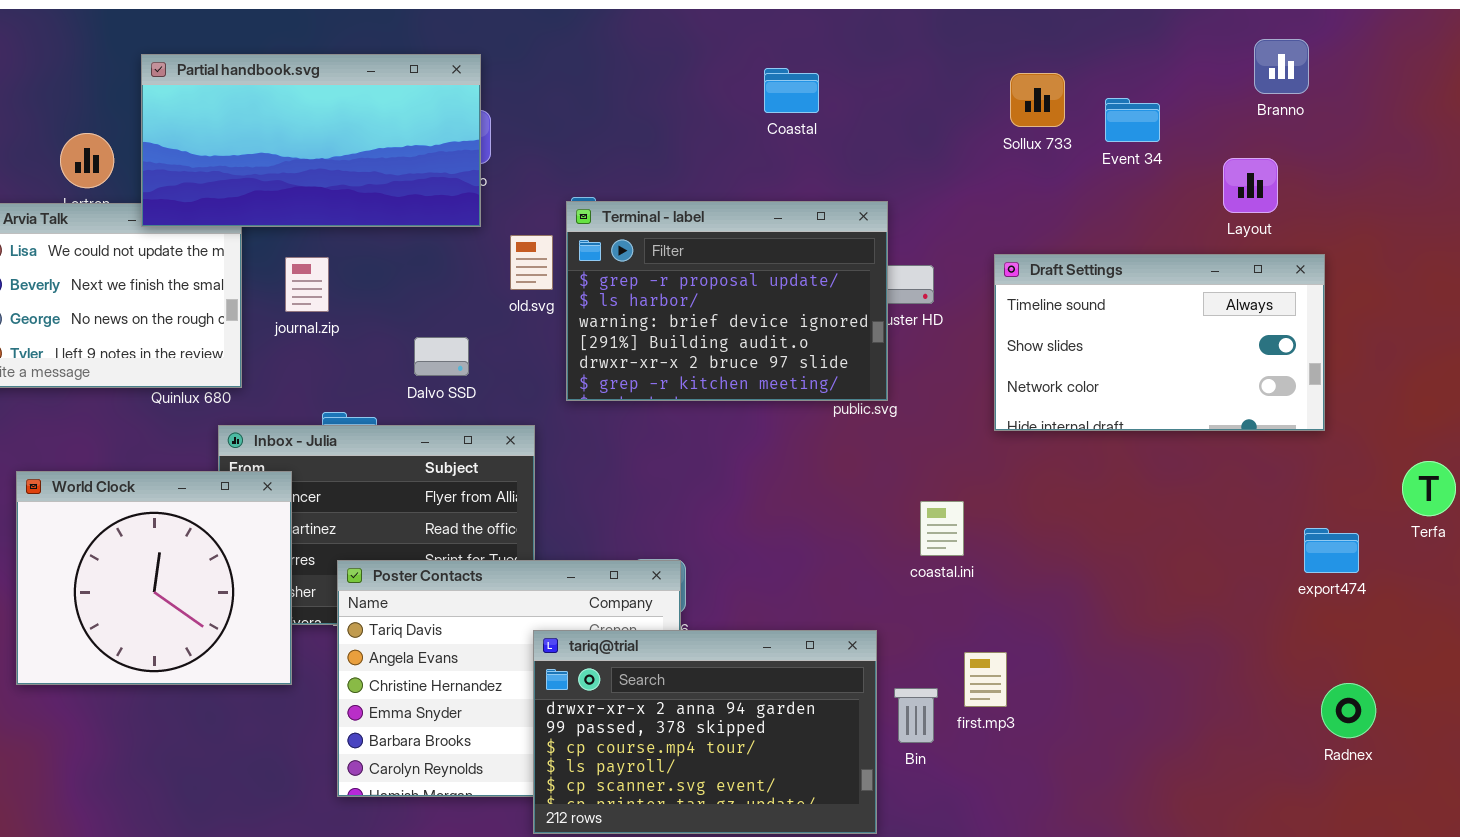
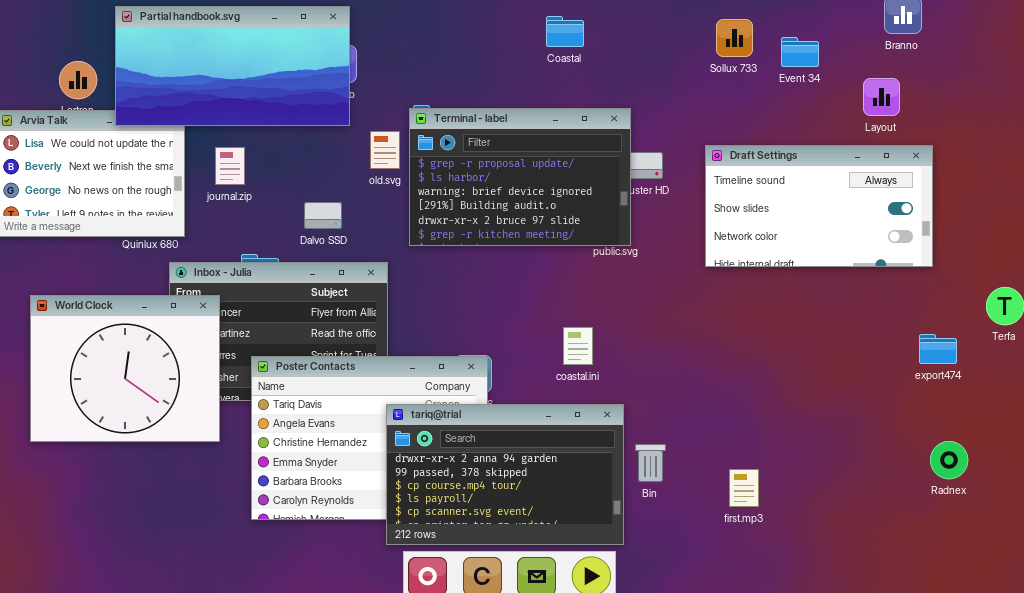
coastal.ini: [920,501,964,556] -> [563,327,593,365], moved
first.mp3: [964,652,1007,707] -> [729,469,759,507], moved

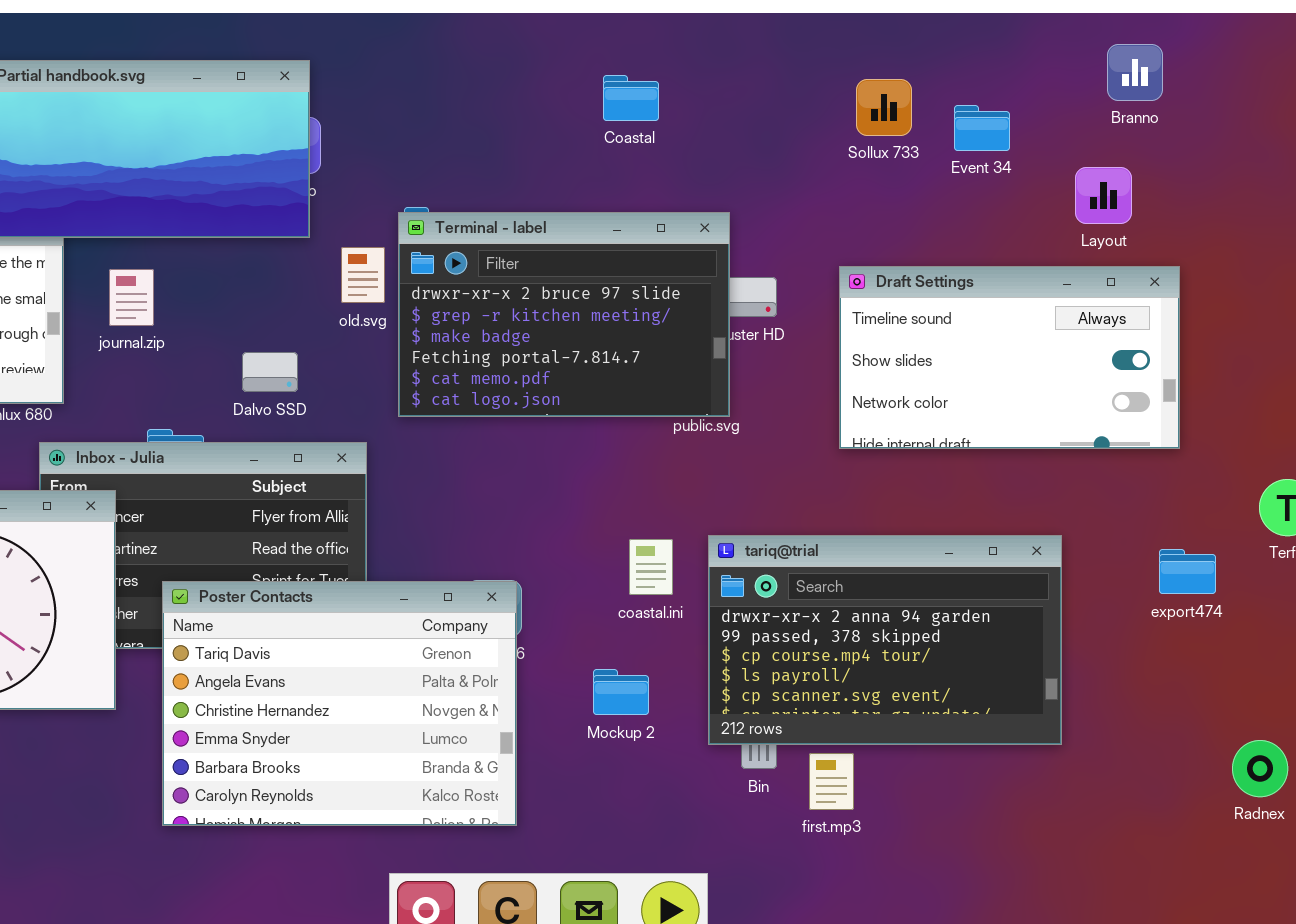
Terminal - label: [409,108,631,246] -> [398,212,730,417], scrolled down 4 rows
tariq@trial: [386,404,624,545] -> [708,535,1062,745], moved
Radnex: [930,441,968,479] -> [1232,740,1288,797], moved
first.mp3: [729,469,759,507] -> [809,753,854,810], moved

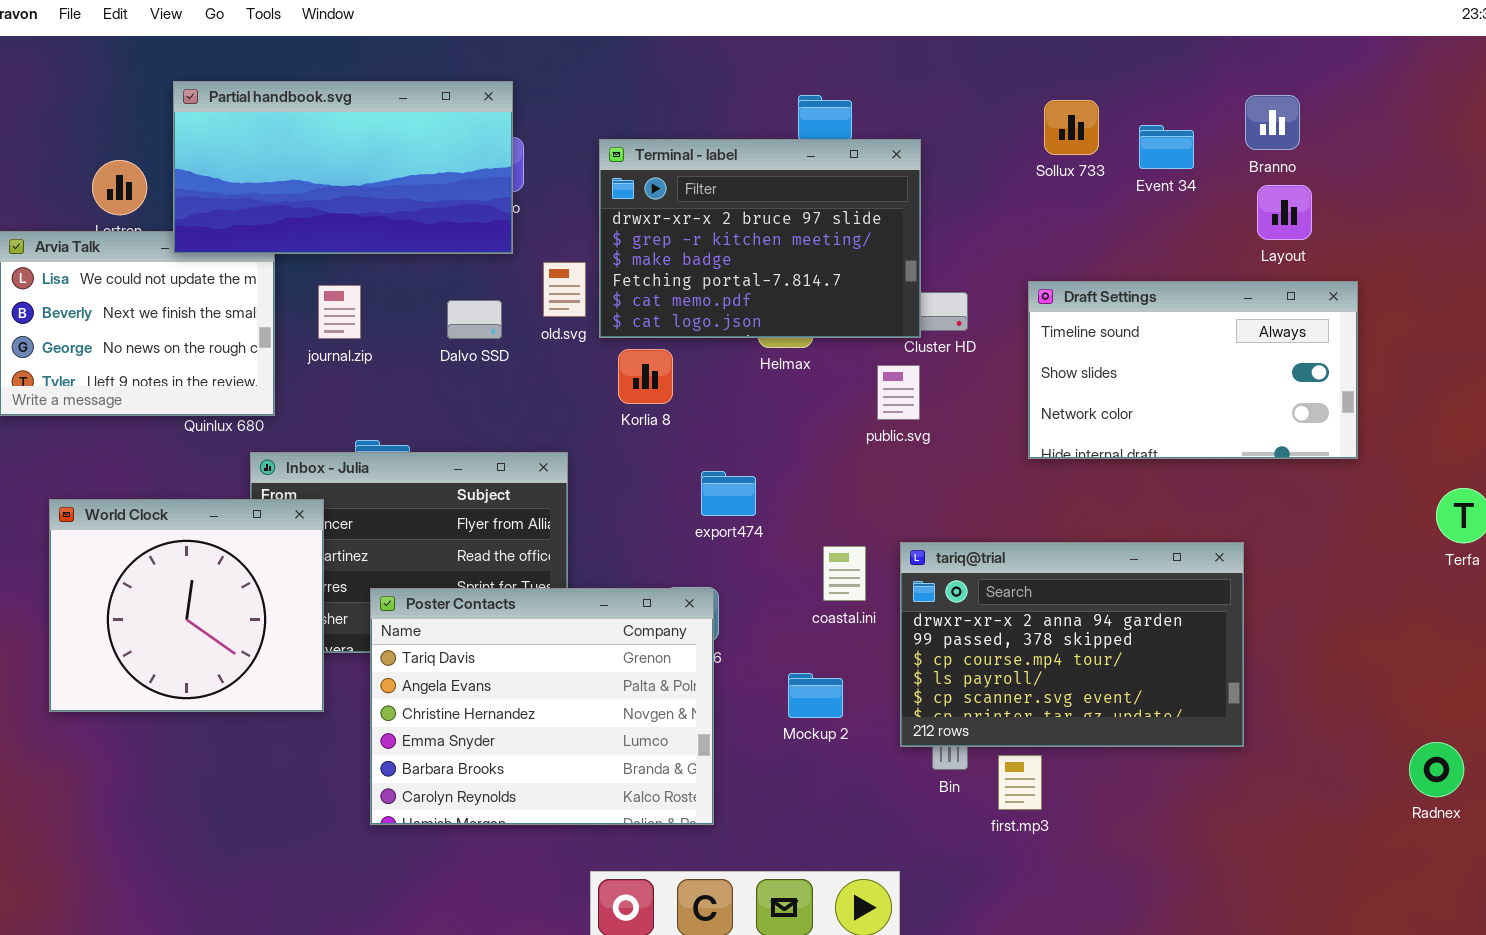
Branno: [1107,44,1163,101] -> [1245,95,1300,150], moved
Terminal - label: [398,212,730,417] -> [599,139,921,338], moved
Dalvo SSD: [242,352,298,392] -> [447,300,502,339], moved
export474: [1159,549,1216,594] -> [701,471,756,516], moved

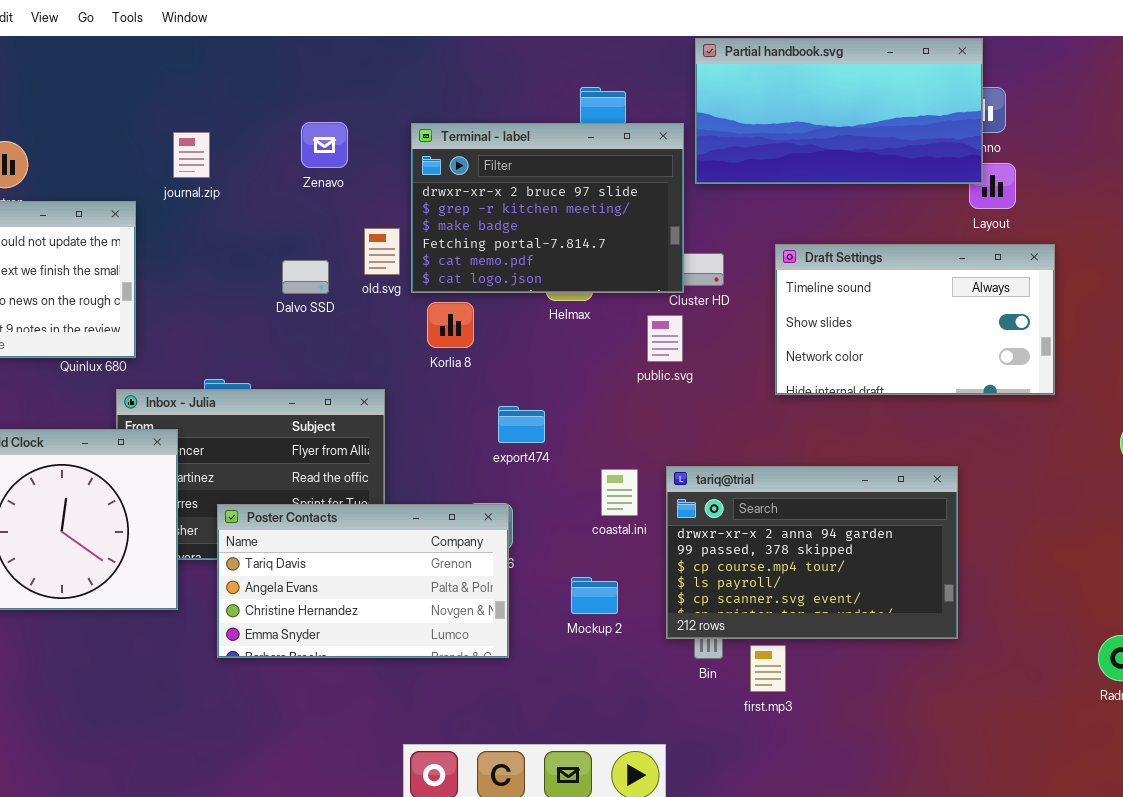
Partial handbook.svg: [173,81,513,254] -> [695,38,983,184], moved
journal.zip: [318,285,361,339] -> [173,132,210,178], moved
Poster Contacts: [370,588,714,825] -> [217,504,509,658], resized

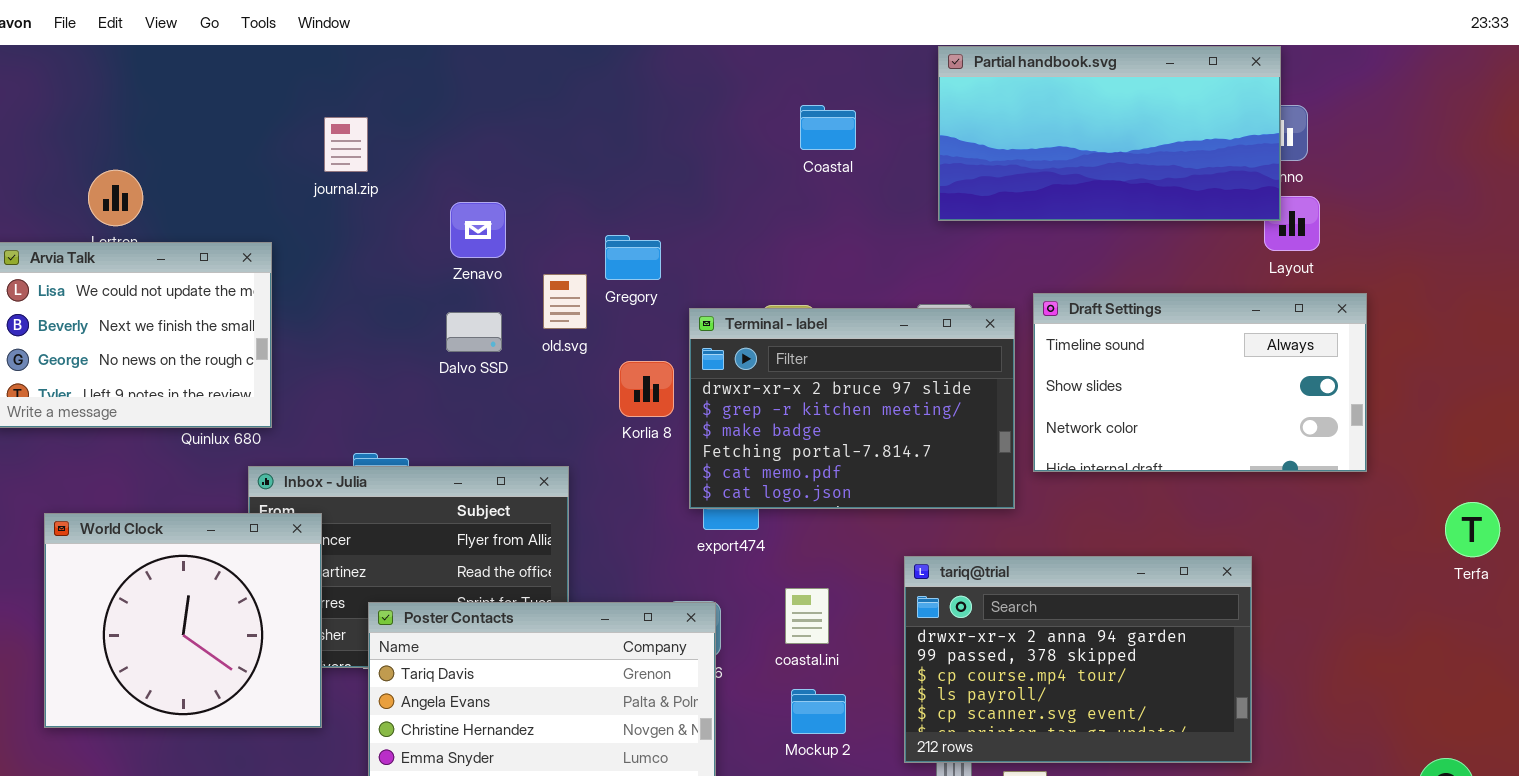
Zenavo: [301,122,348,168] -> [450,202,506,258], moved
Terminal - label: [411,123,684,293] -> [689,308,1015,509], moved
journal.zip: [173,132,210,178] -> [324,117,368,172], moved
coastal.ini: [601,469,638,516] -> [785,588,829,644], moved

